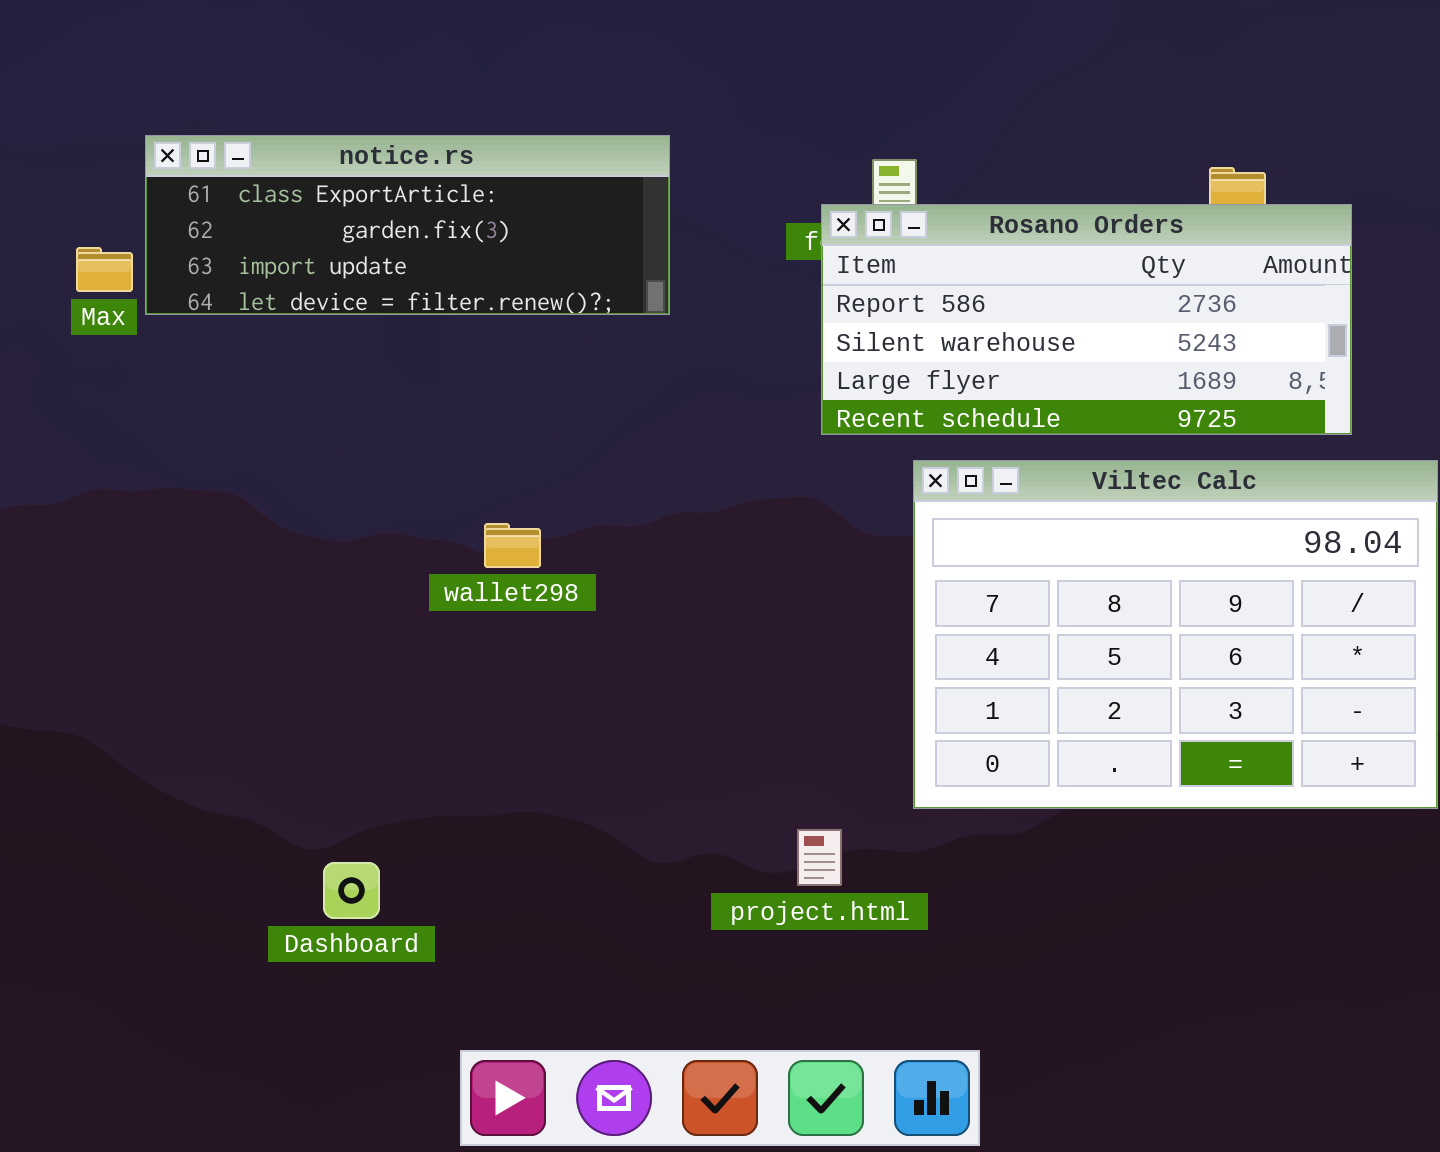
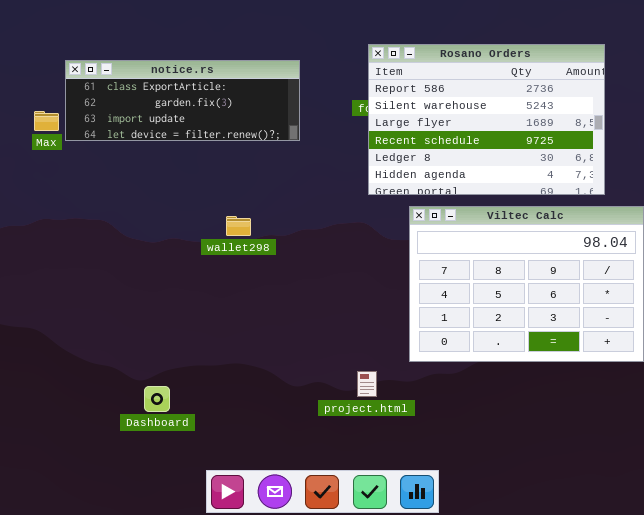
Rosano Orders: [821,204,1352,435] -> [368,44,605,195], resized
wallet298: [484,523,541,568] -> [226,216,251,236], moved

